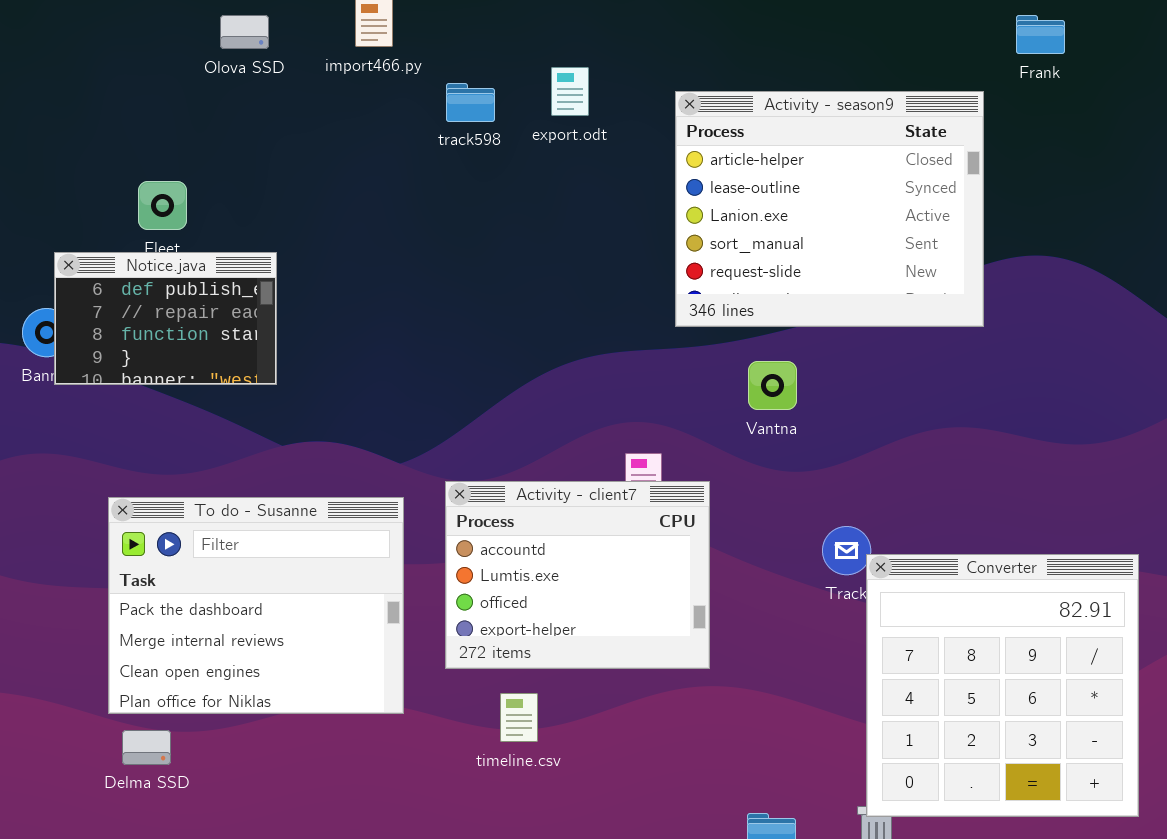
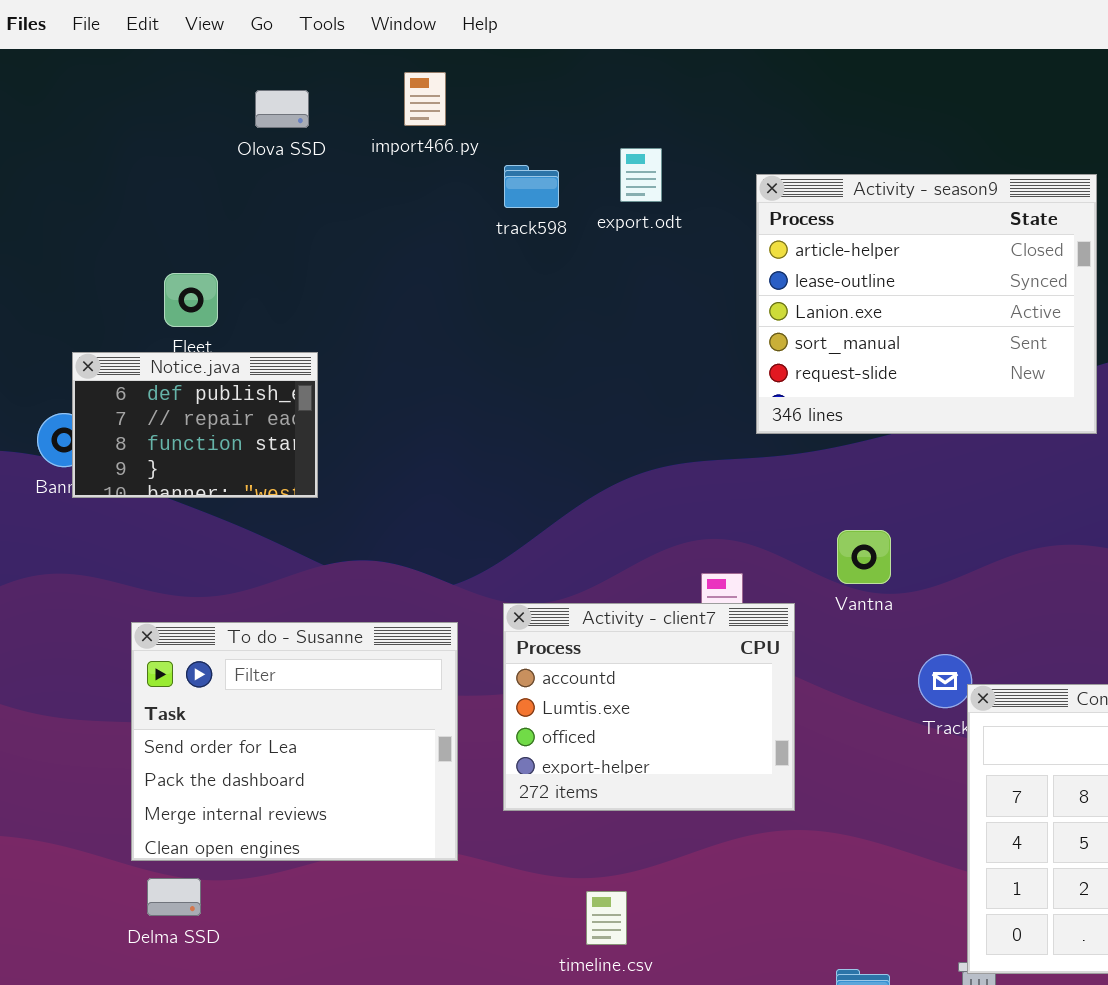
Vantna: [748,361,797,410] -> [837,530,891,584], moved
To do - Susanne: [108,497,404,714] -> [131,622,458,861], scrolled up 1 row
timeline.csv: [500,693,538,742] -> [586,891,627,945], moved

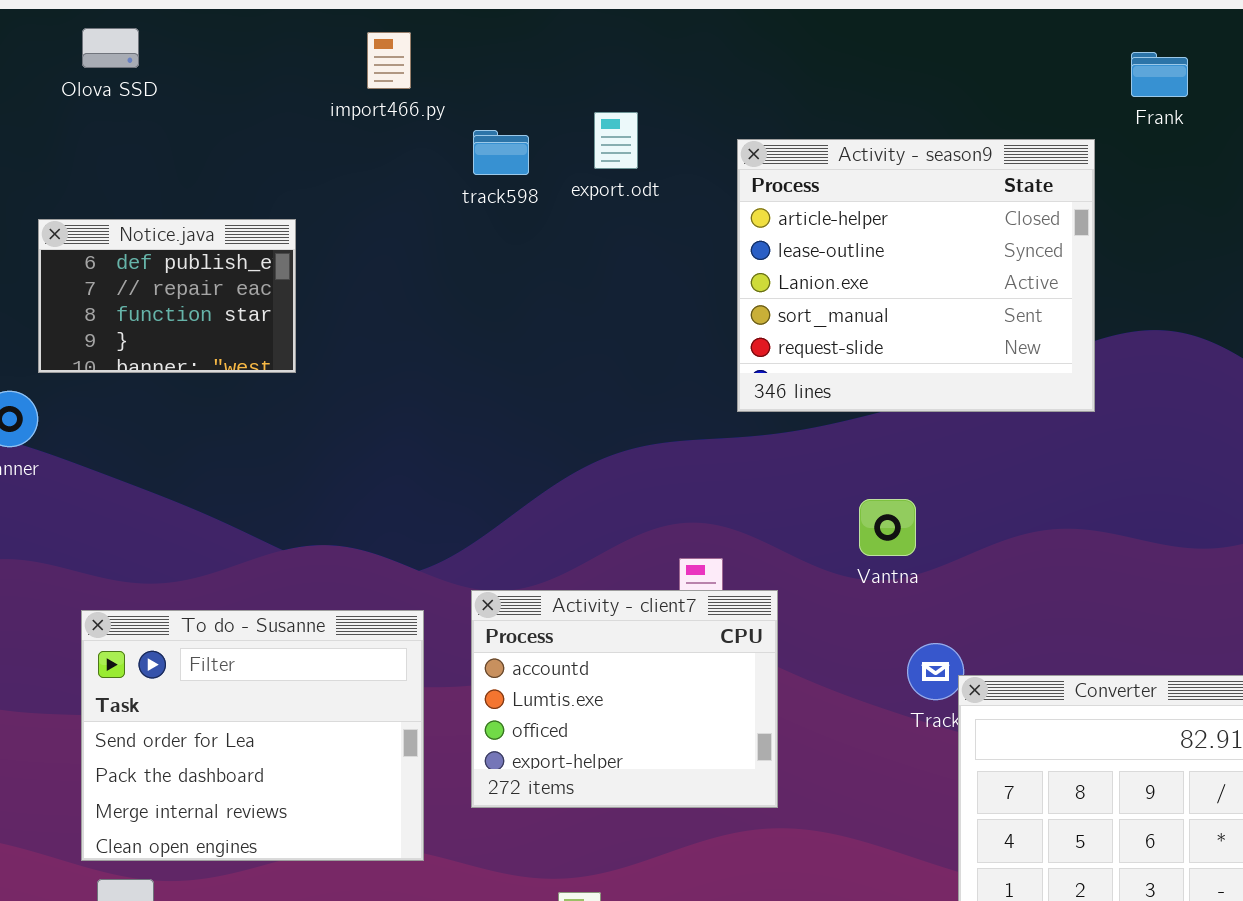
Olova SSD: [255,90,309,128] -> [82,28,139,68], moved
Notice.java: [72,352,318,498] -> [38,219,296,373], moved
Vantna: [837,530,891,584] -> [859,499,916,556], moved

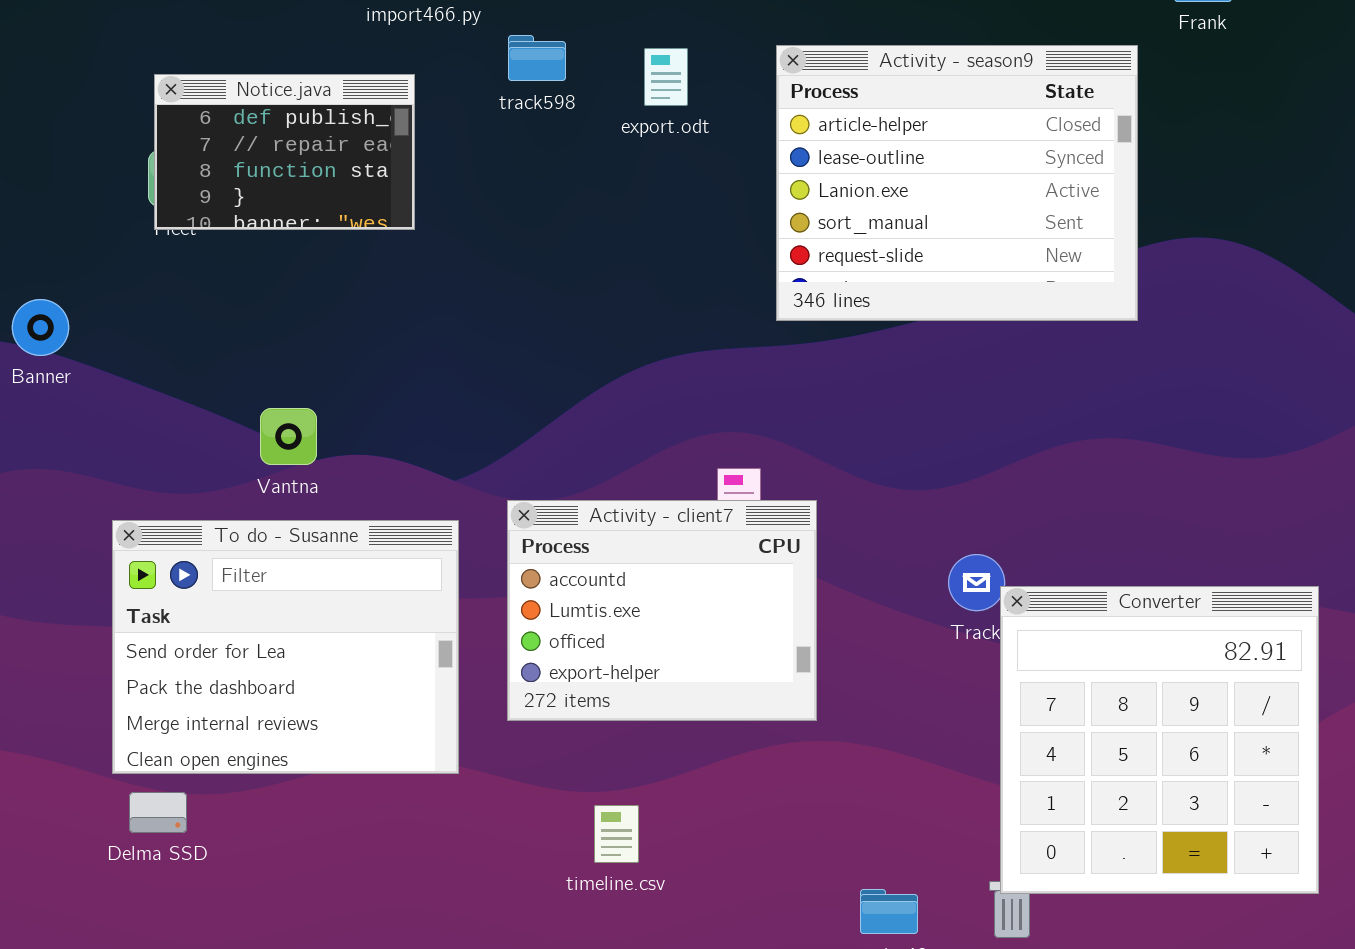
export.odt: [594,112,638,169] -> [644,48,688,106], moved
Notice.java: [38,219,296,373] -> [154,74,415,230], moved
Vantna: [859,499,916,556] -> [260,408,317,465], moved

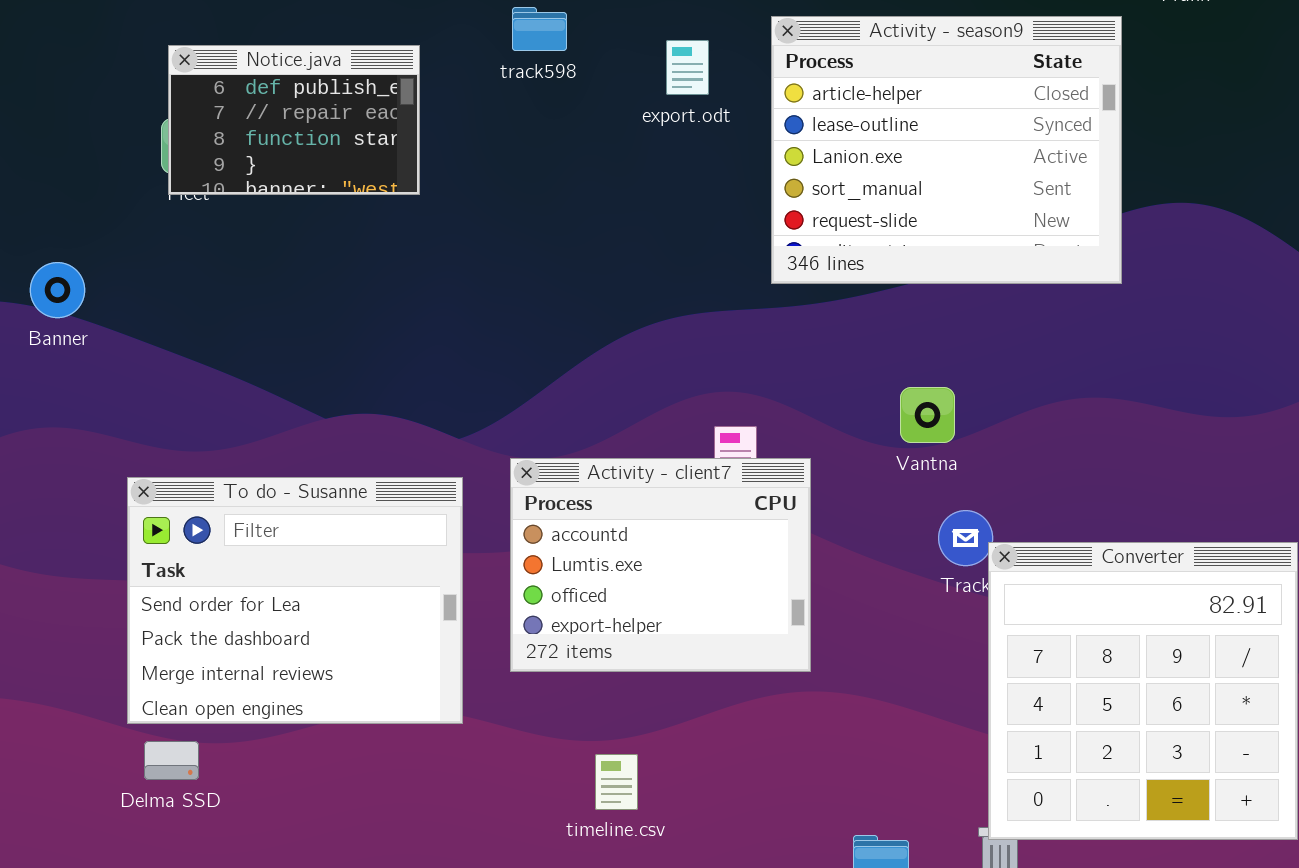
export.odt: [644,48,688,106] -> [666,40,709,95], moved
Vantna: [260,408,317,465] -> [900,387,955,443], moved

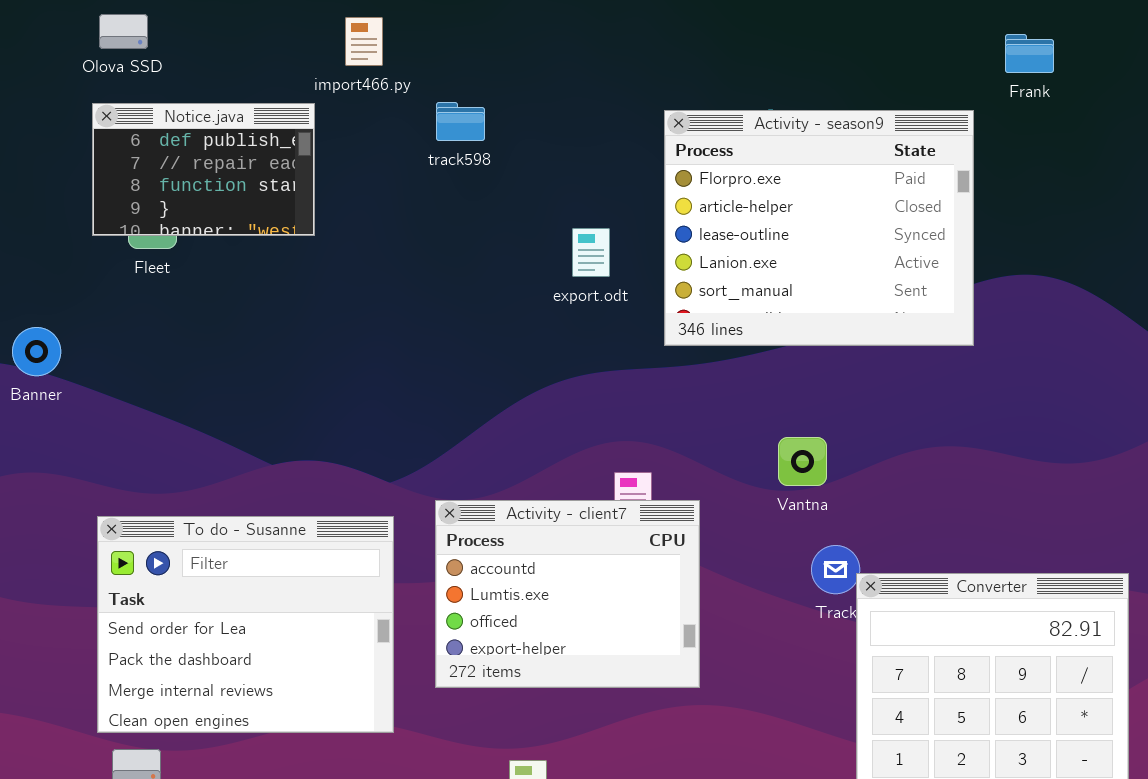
Activity - season9: [771,16,1122,284] -> [664,110,974,346], scrolled up 1 row
export.odt: [666,40,709,95] -> [572,228,610,277], moved
Notice.java: [168,45,420,195] -> [92,103,315,236], moved

